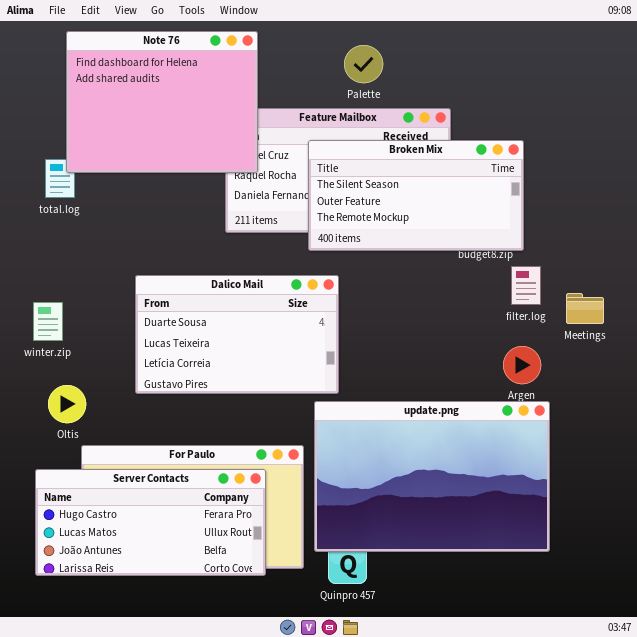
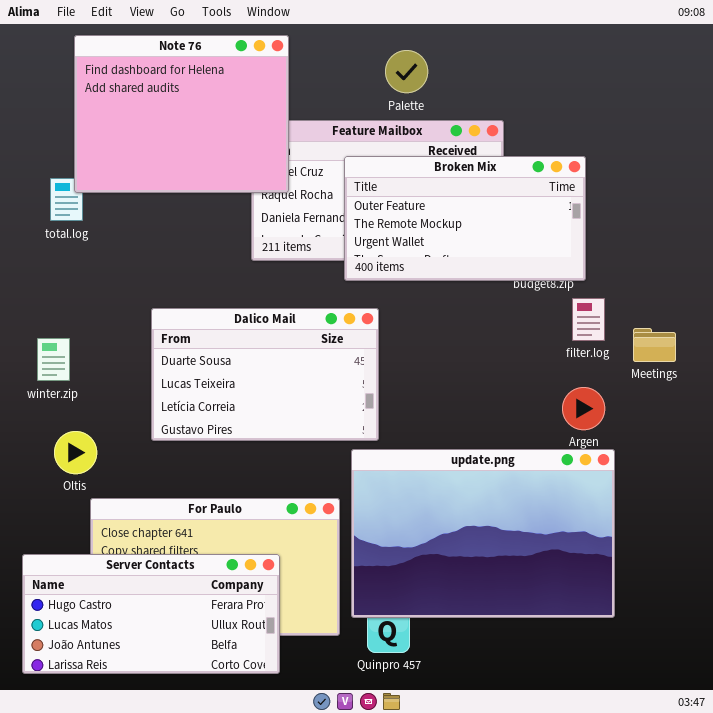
Broken Mix: [308,140,524,251] -> [344,156,586,281], scrolled down 1 row
Server Contacts: [35,469,266,576] -> [22,554,280,674], moved

